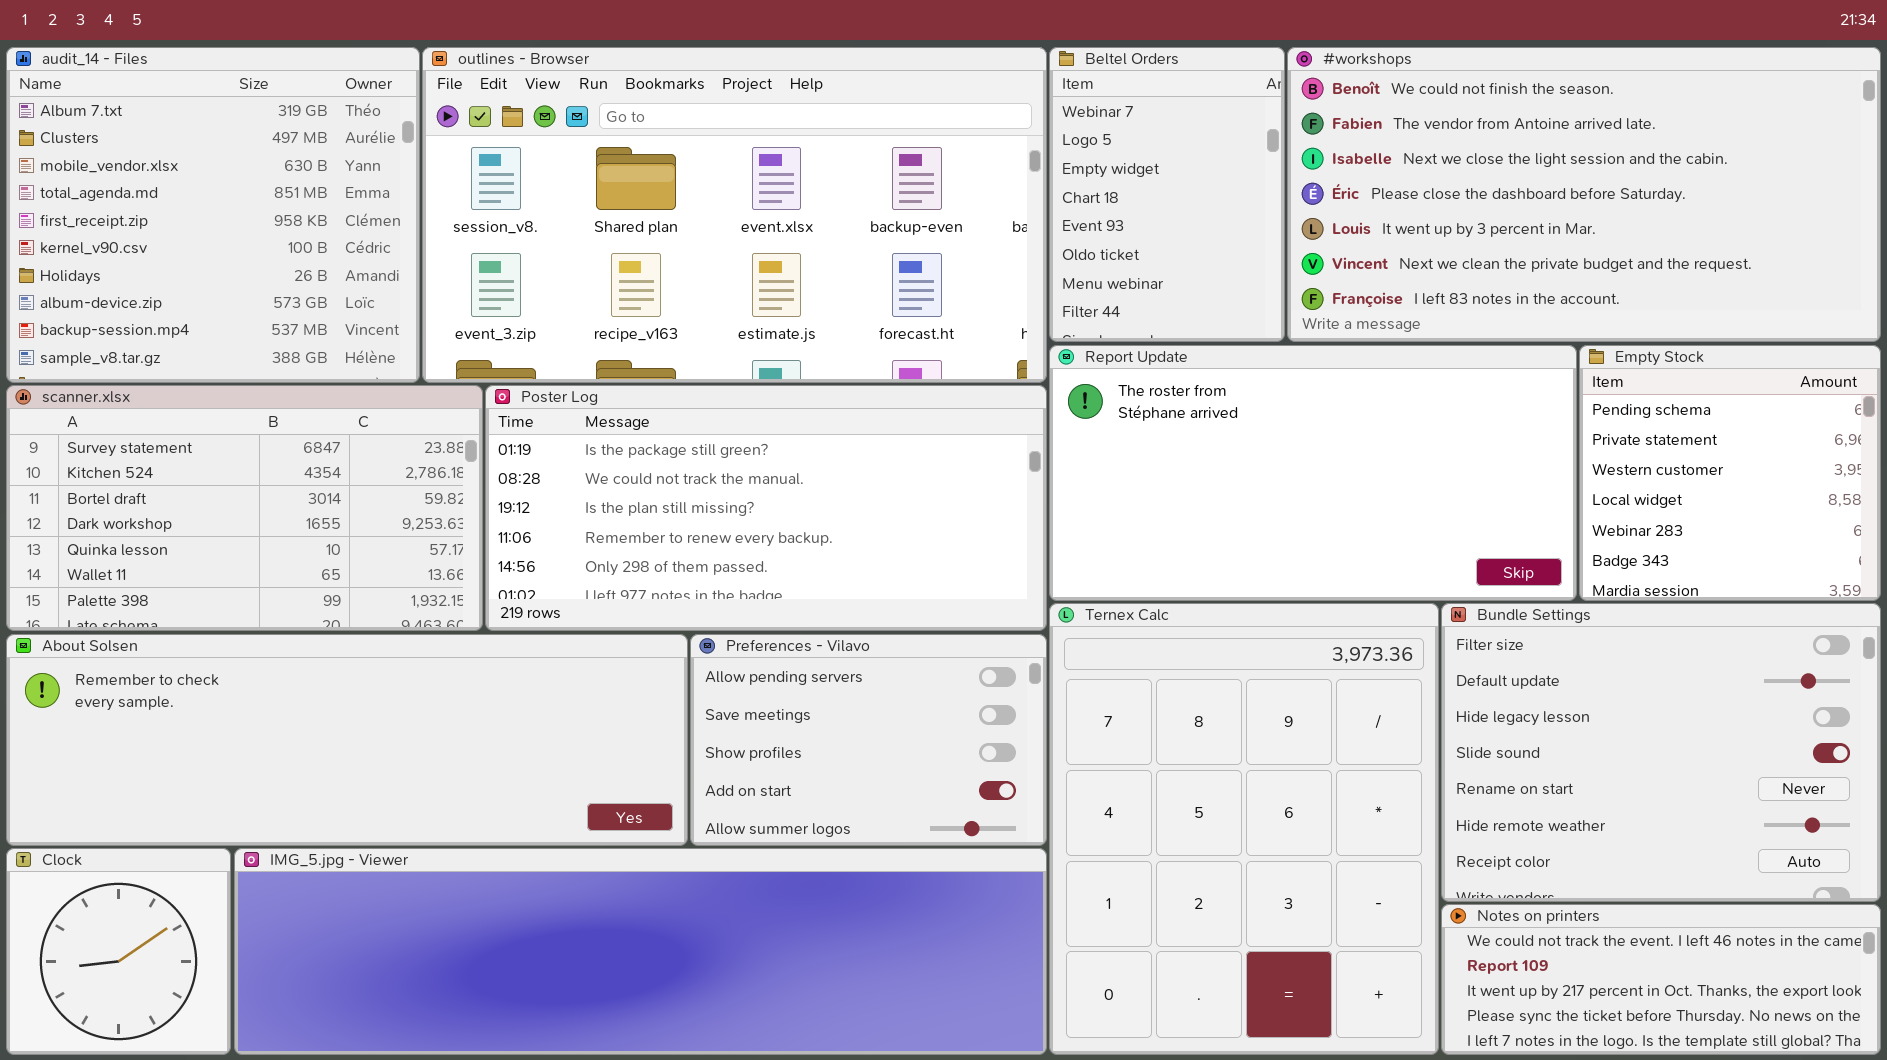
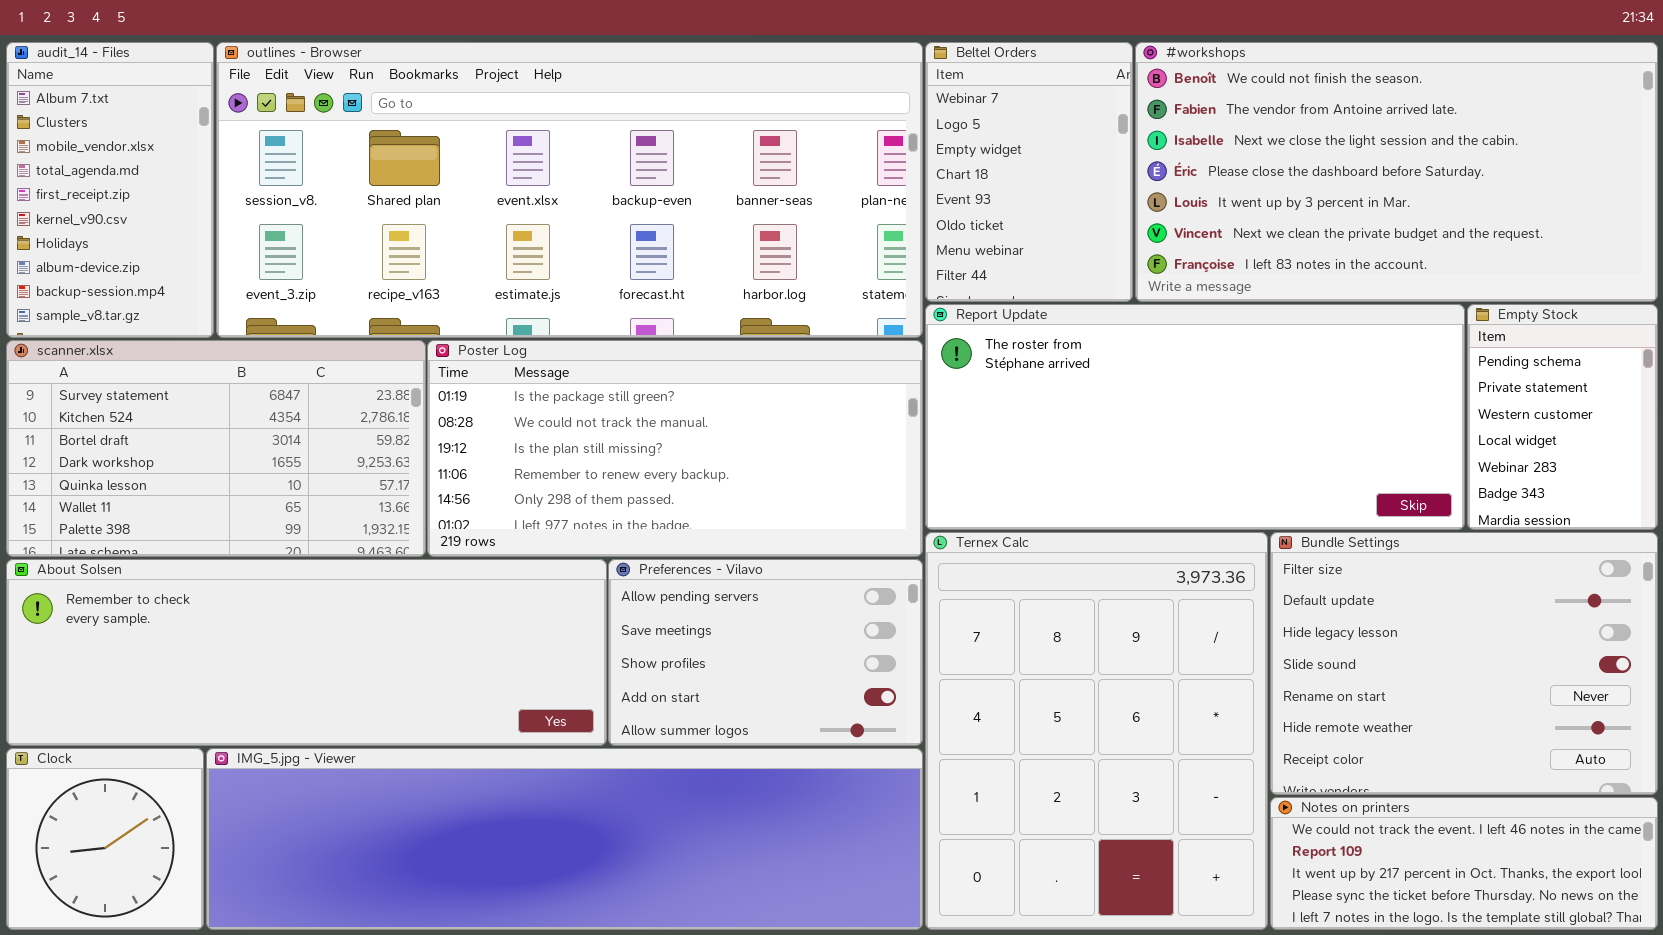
audit_14 - Files: [6,47,420,383] -> [6,42,214,338], resized
outlines - Browser: [422,47,1047,383] -> [216,42,923,338], resized
Report Update: [1049,345,1577,601] -> [925,304,1465,530], resized
Empty Stock: [1579,345,1881,601] -> [1467,304,1658,530], resized

